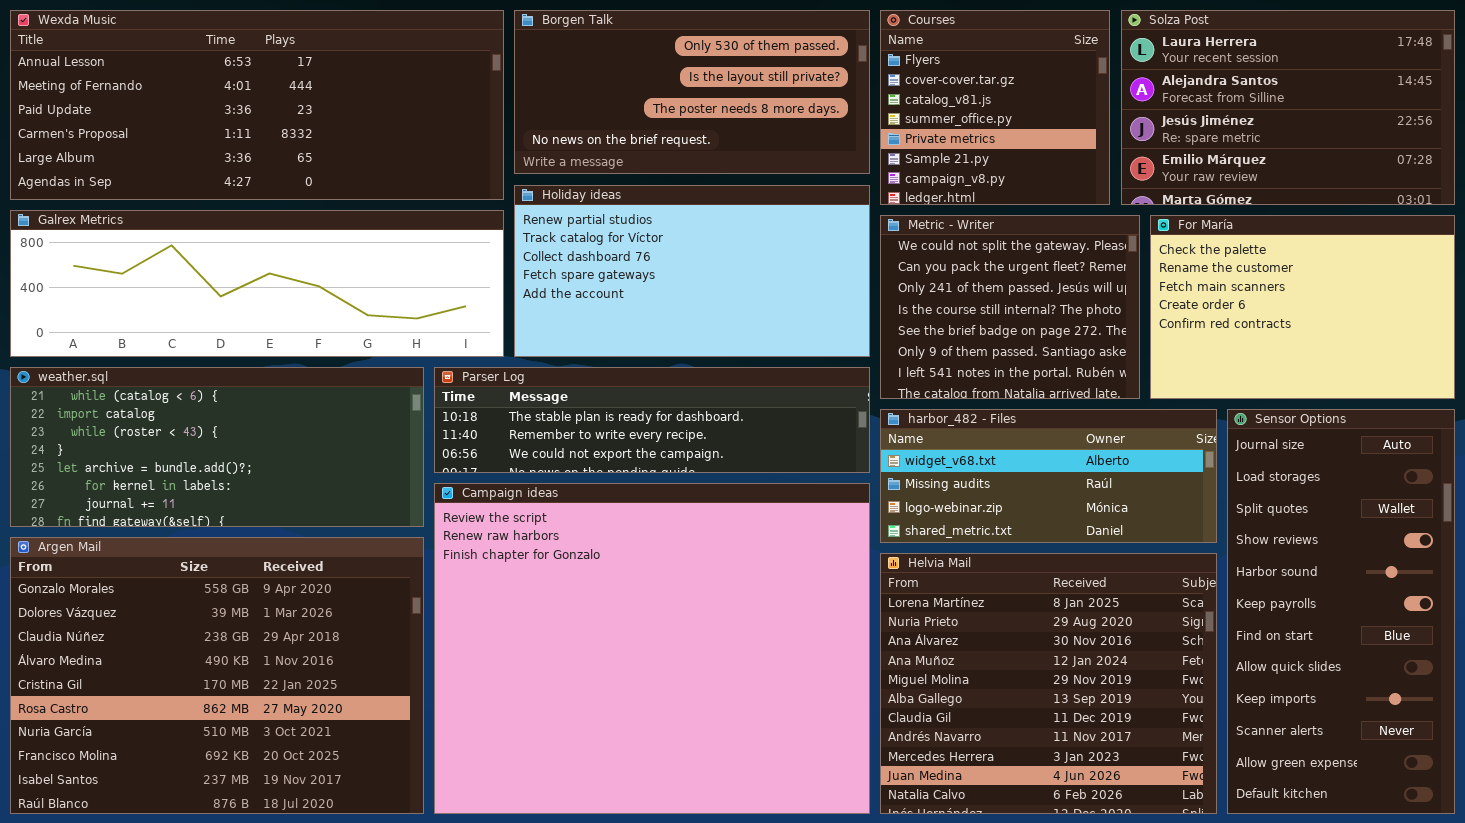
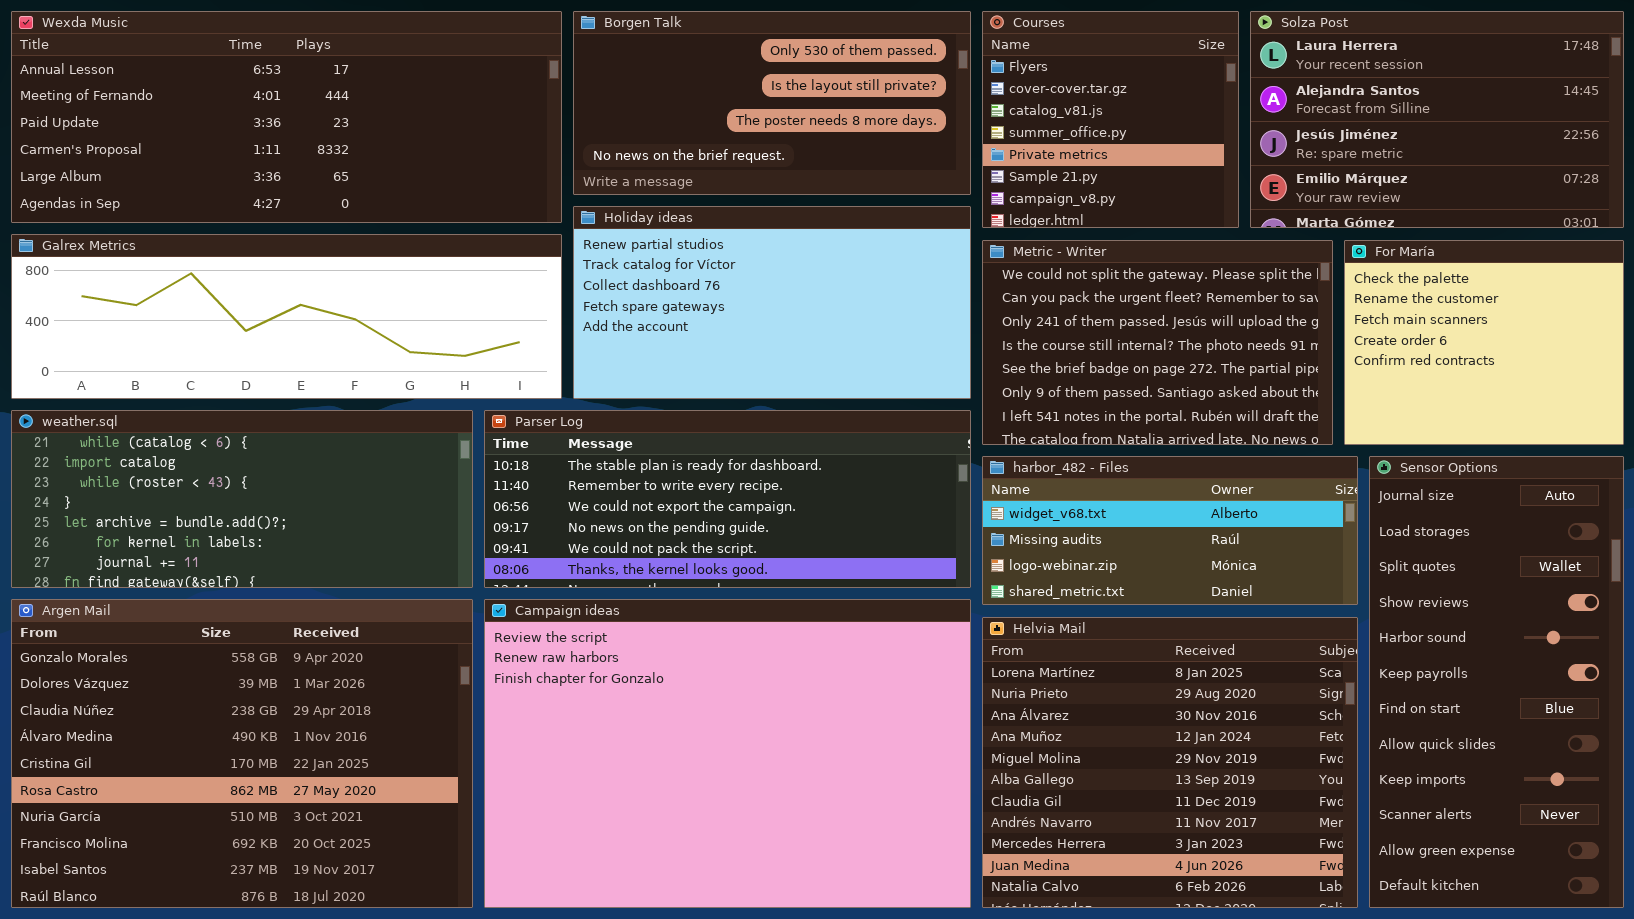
Metric - Writer: [880,215,1140,399] -> [982,240,1333,445], resized
For María: [1150,215,1455,399] -> [1344,240,1624,445], resized
Parser Log: [434,367,870,473] -> [484,410,971,588], resized
Campaign ideas: [434,483,870,814] -> [484,599,971,908], resized

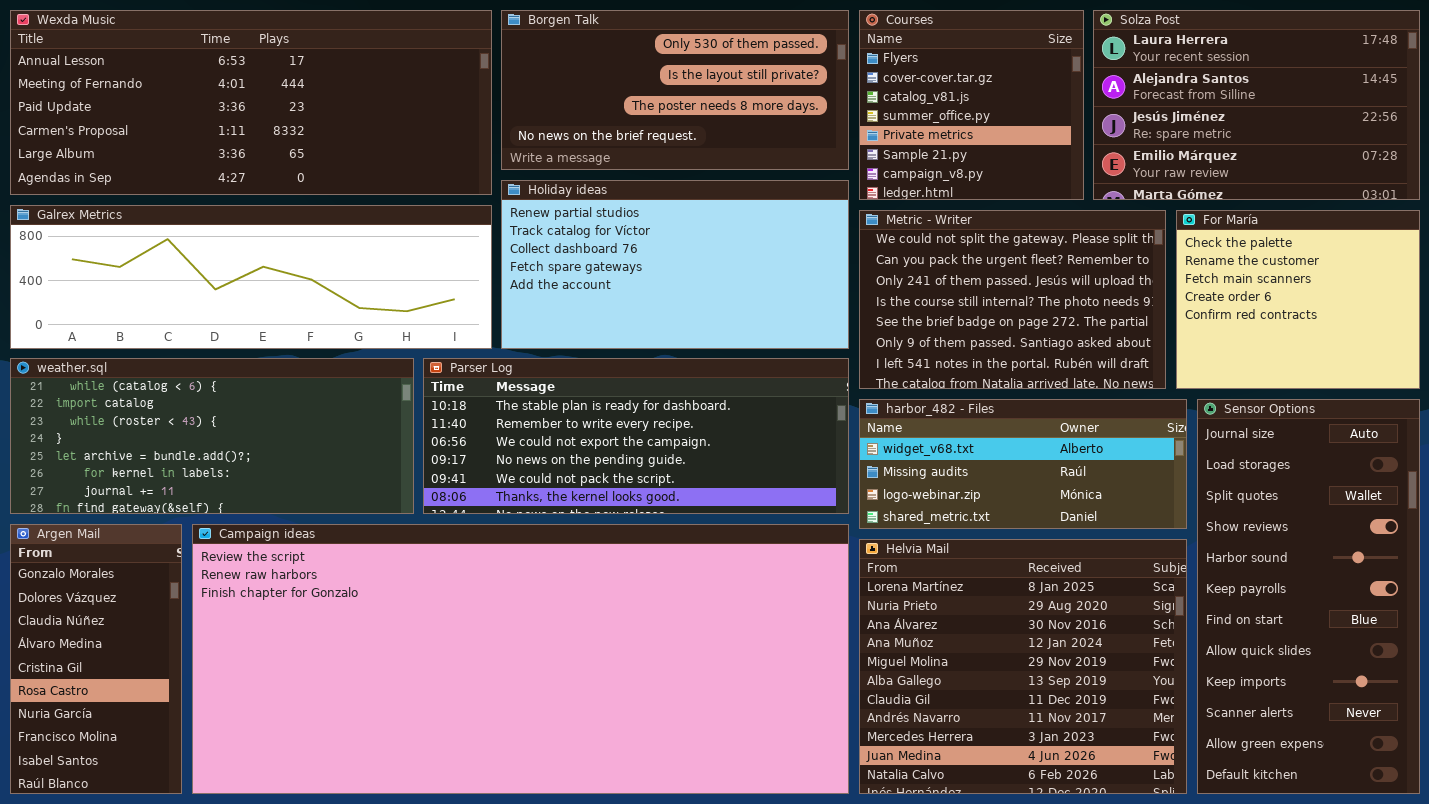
Argen Mail: [11,599,473,908] -> [10,524,182,794], resized
Campaign ideas: [484,599,971,908] -> [192,524,849,794], resized

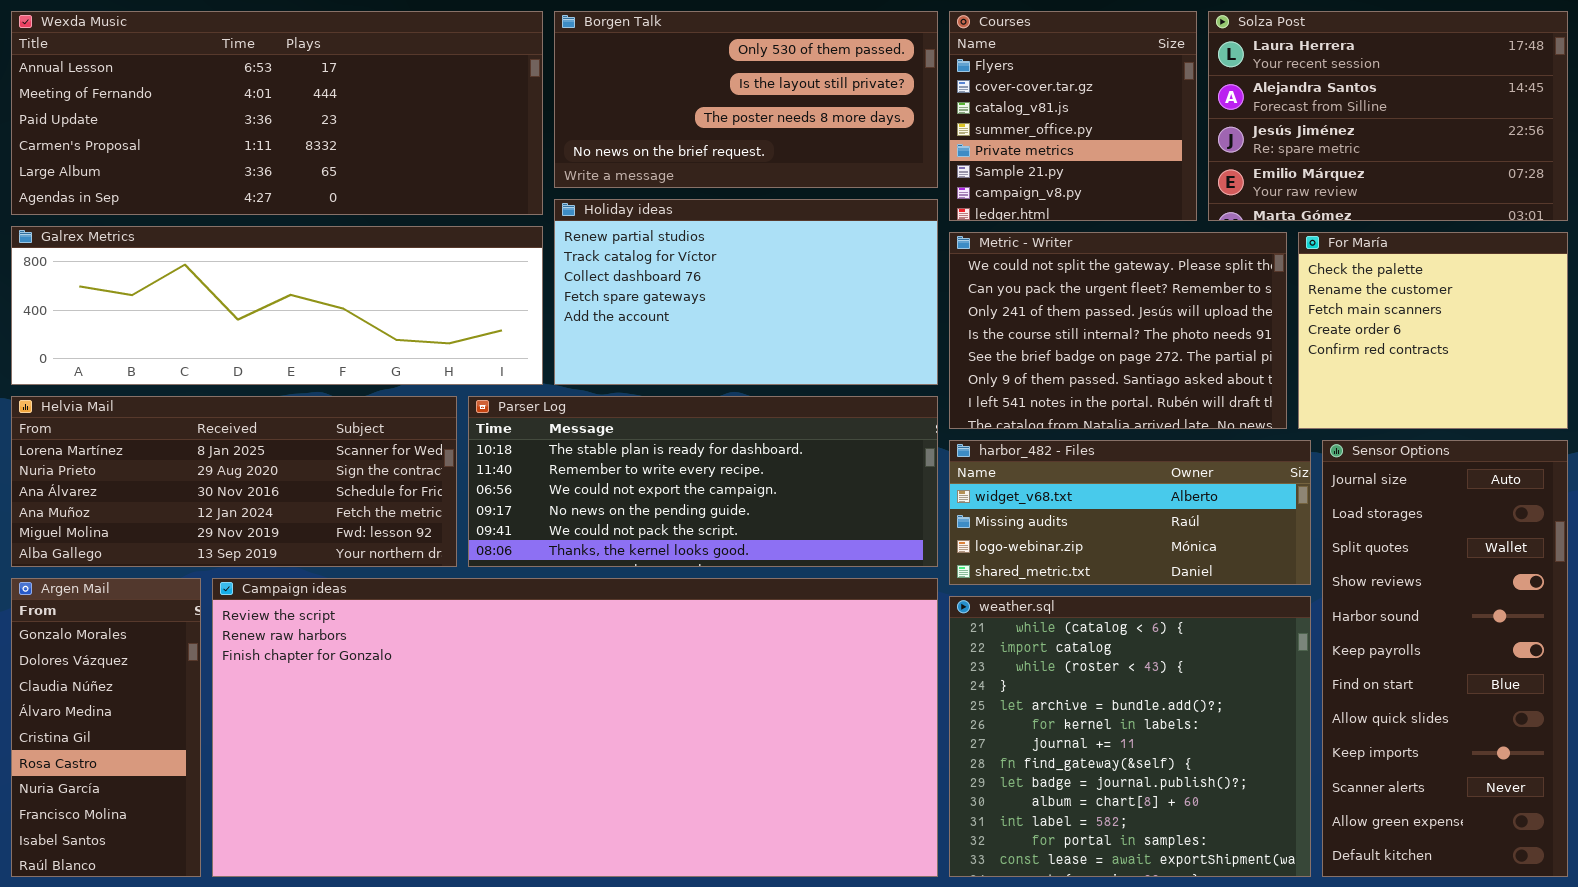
weather.sql: [10,358,414,514] -> [949,596,1311,877], moved, resized
Helvia Mail: [859,539,1187,794] -> [11,396,457,567], moved, resized

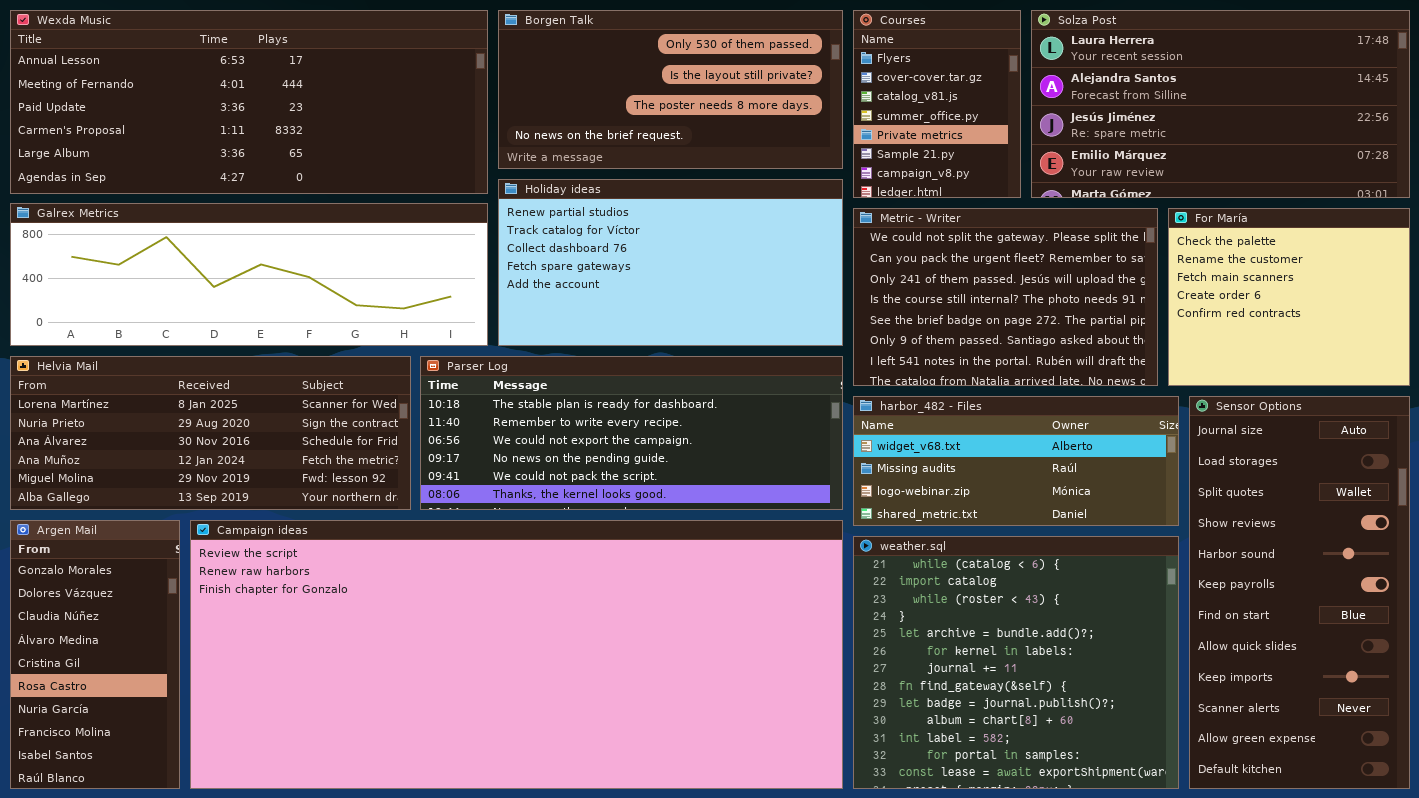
Courses: [949,11,1197,221] -> [853,10,1021,198], resized
Solza Post: [1208,11,1568,221] -> [1031,10,1410,198], resized

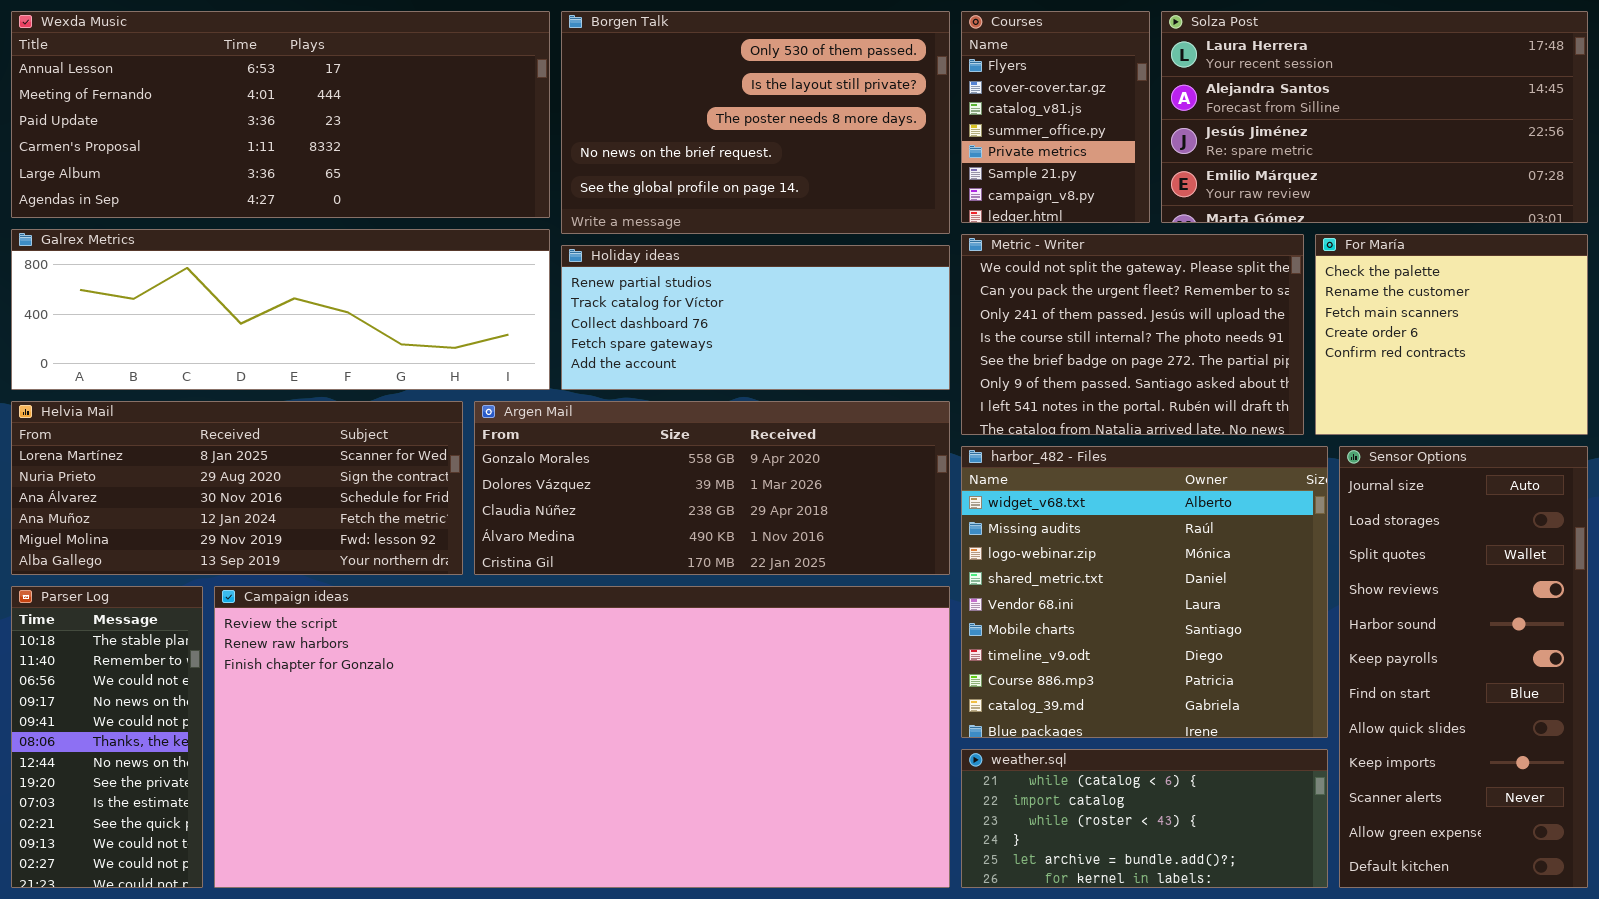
Borgen Talk: [498,10,843,169] -> [561,11,950,234], resized
Holiday ideas: [498,179,843,346] -> [561,245,950,390], resized
Parser Log: [420,356,843,510] -> [11,586,203,888], moved, resized
harbor_482 - Files: [853,396,1179,526] -> [961,446,1328,738], resized
Argen Mail: [10,520,180,789] -> [474,401,950,575], moved, resized
weather.sql: [853,536,1179,789] -> [961,749,1328,888], resized

